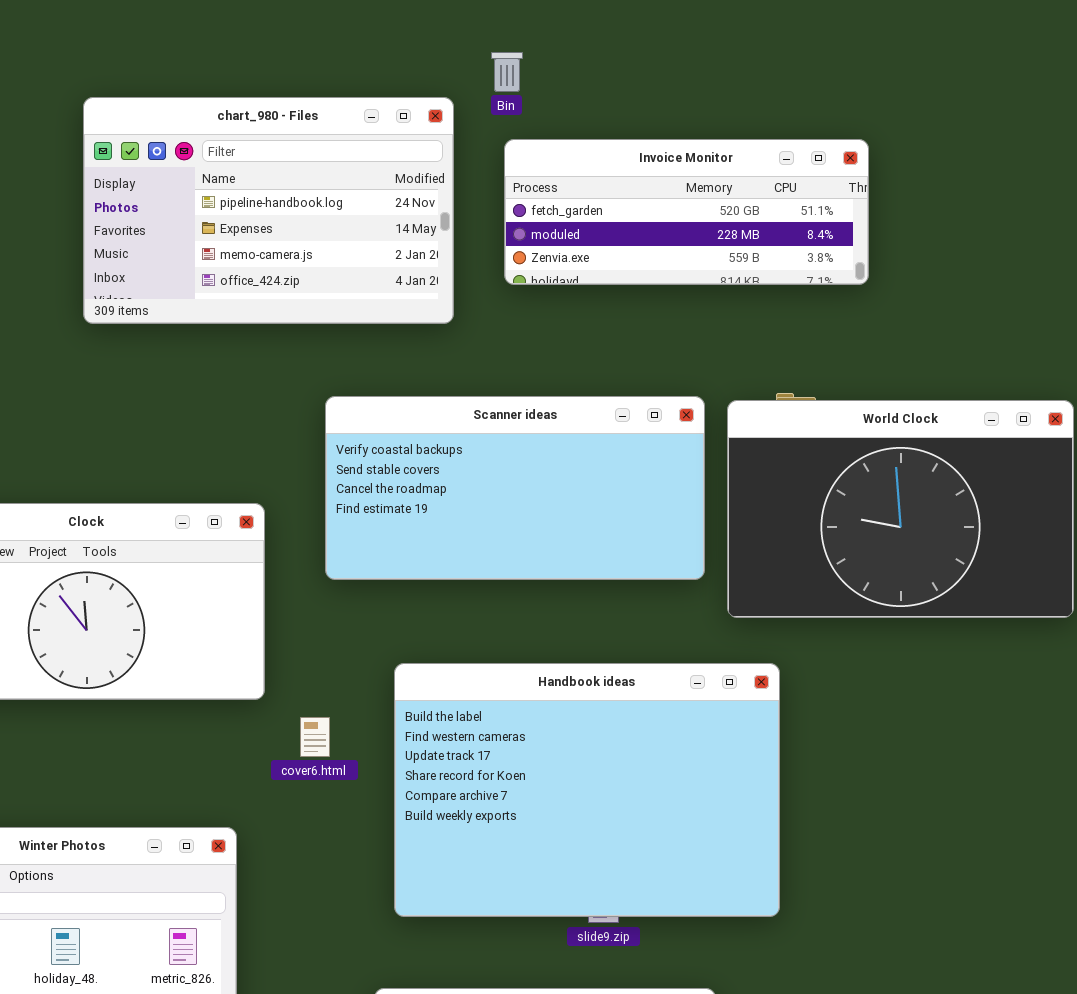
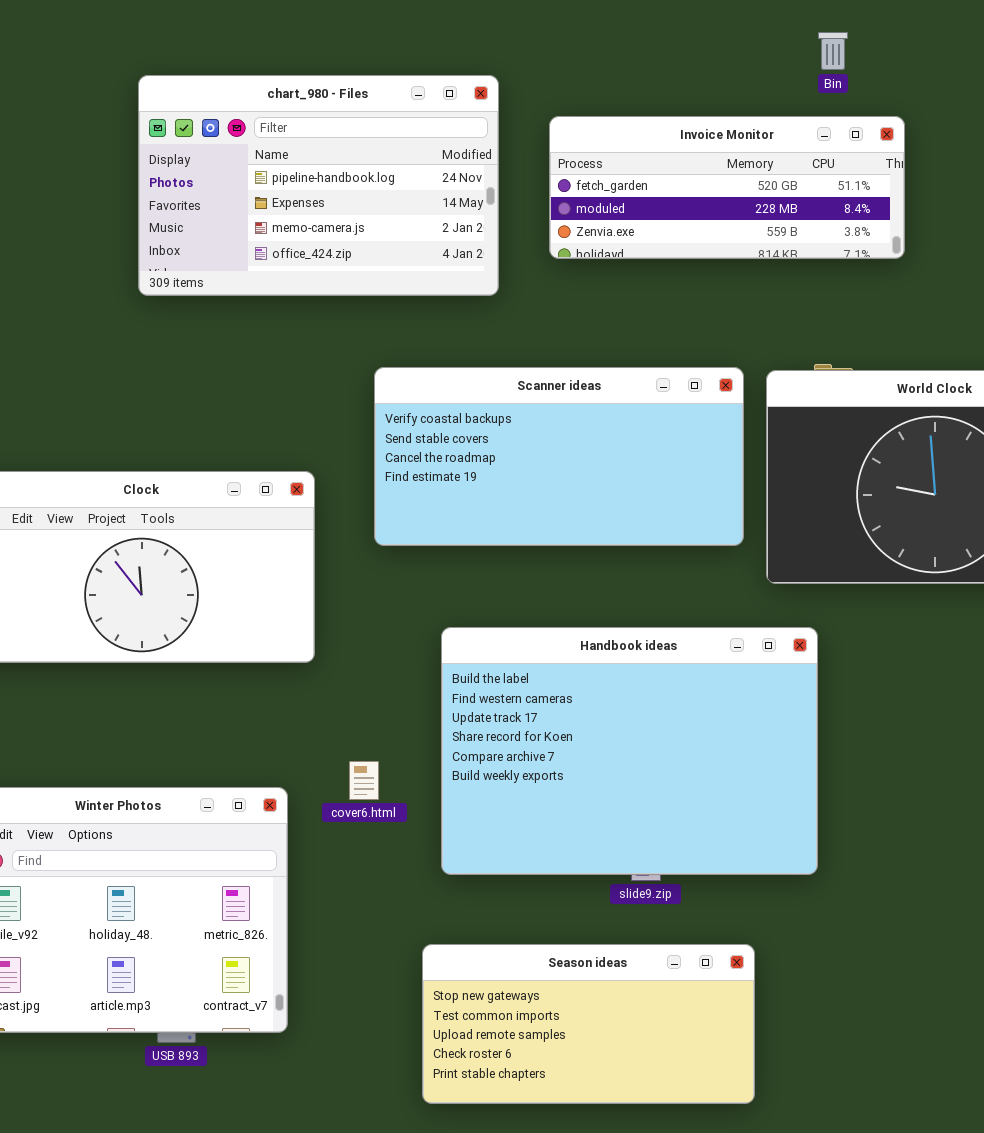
Bin: [491,52,523,92] -> [818,32,848,70], moved
cover6.html: [300,717,330,757] -> [349,761,379,800], moved

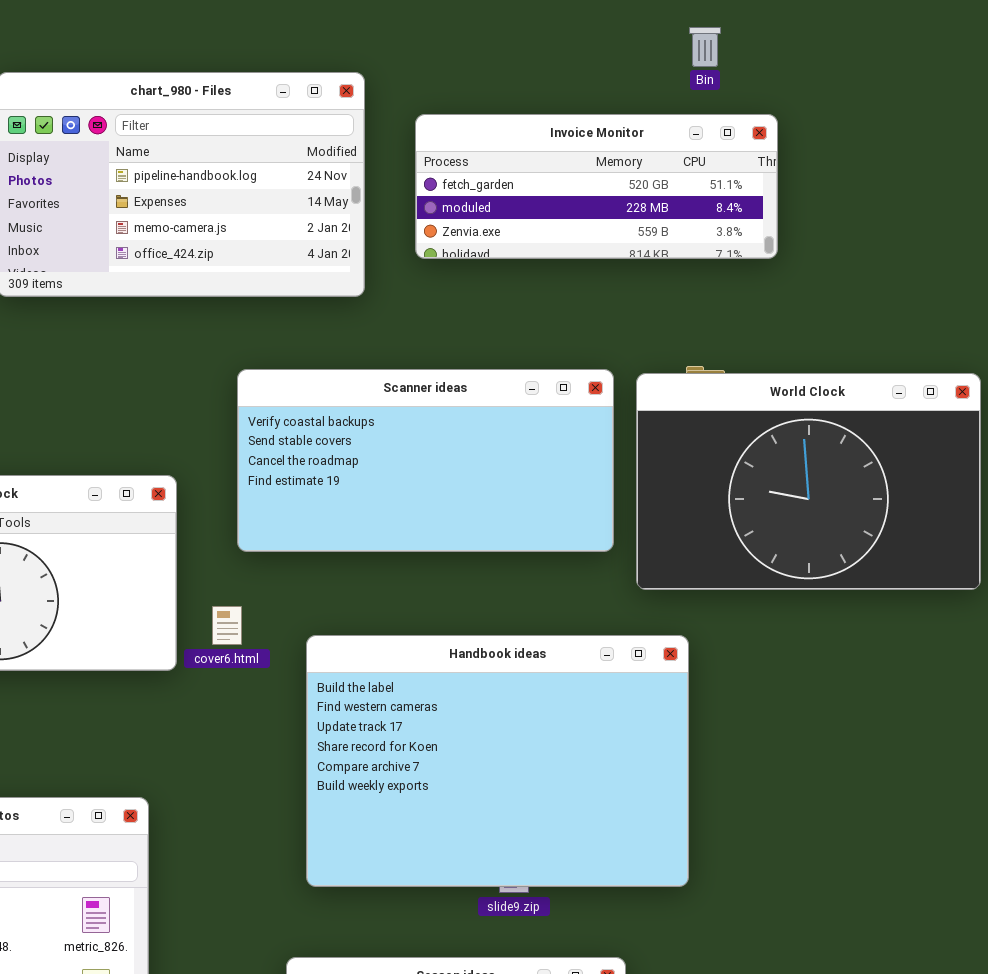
cover6.html: [349,761,379,800] -> [212,606,242,645], moved

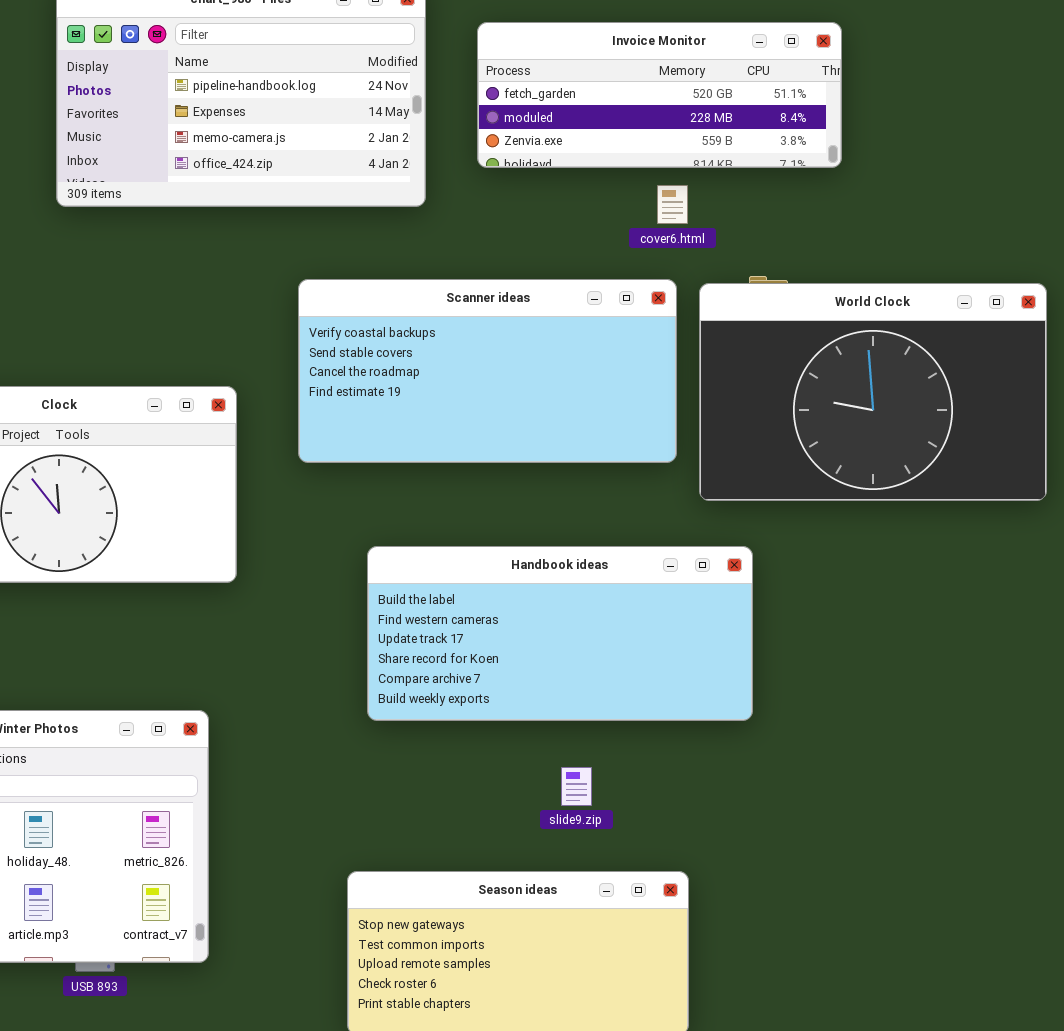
cover6.html: [212,606,242,645] -> [657,185,688,224], moved
Handbook ideas: [306,635,689,887] -> [367,546,753,721], resized

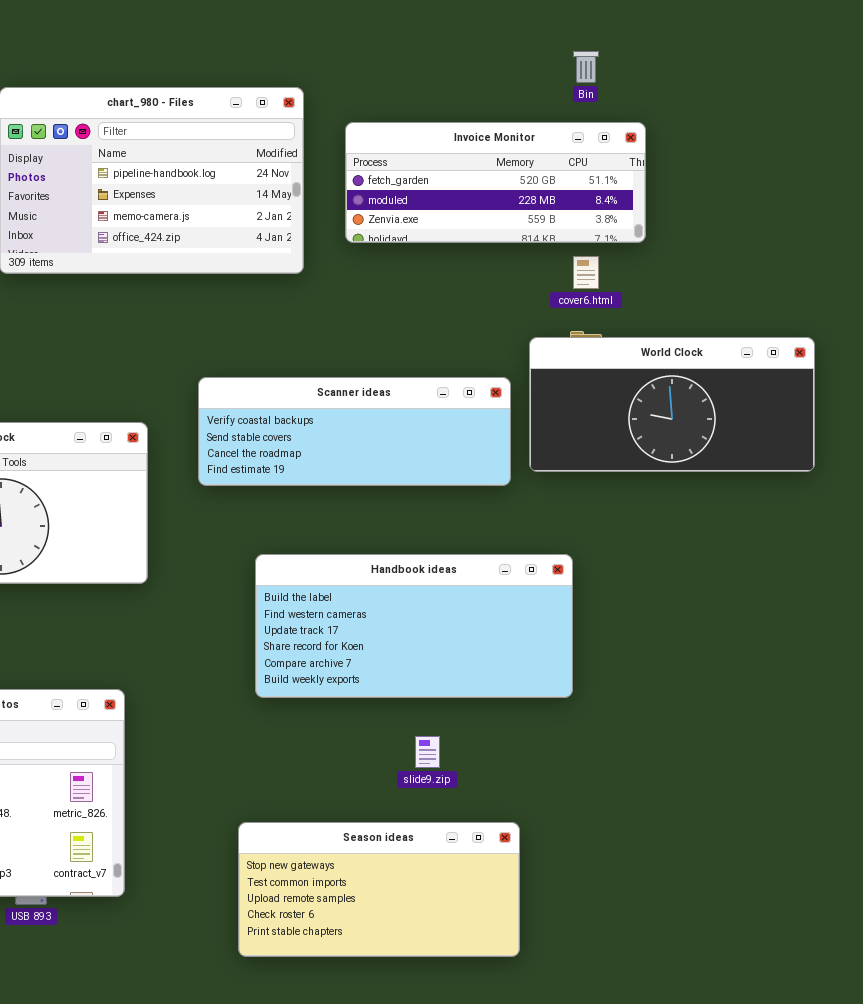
cover6.html: [657,185,688,224] -> [573,256,599,289], moved
Scanner ideas: [298,279,677,463] -> [198,377,511,486], resized
World Clock: [699,283,1047,501] -> [529,337,815,472], resized

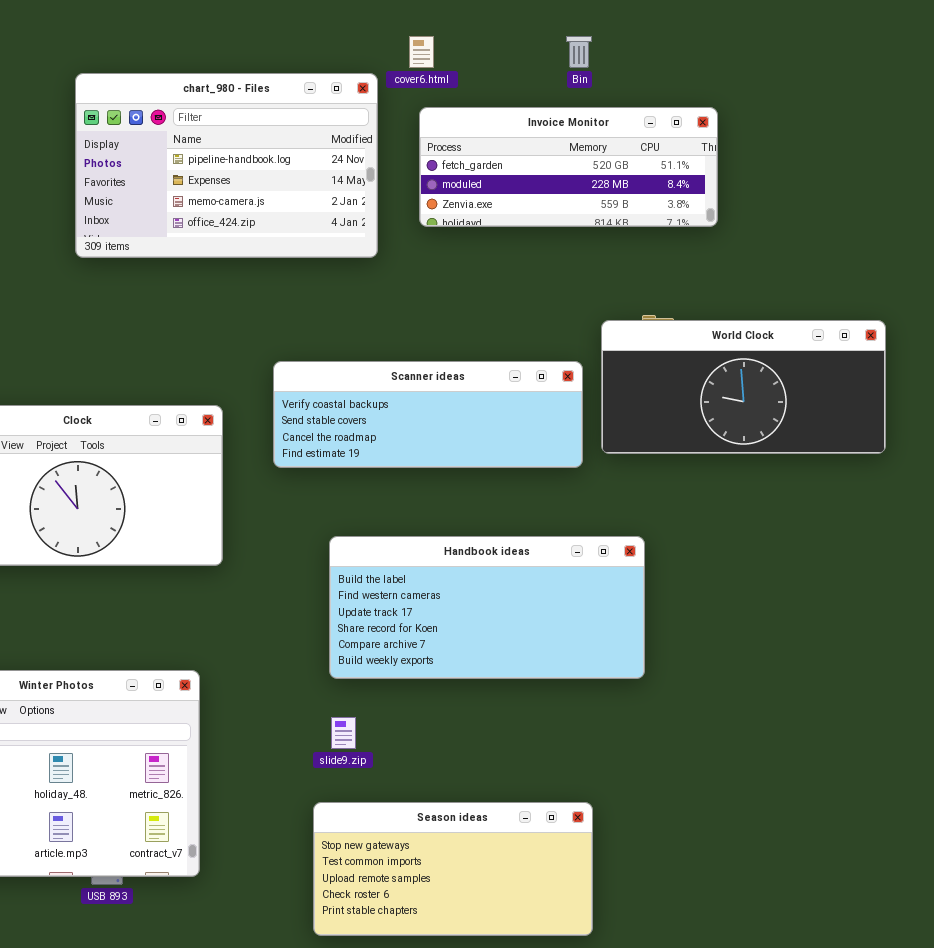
Bin: [573,51,599,83] -> [566,36,592,68], moved
cover6.html: [573,256,599,289] -> [409,36,434,68], moved
slide9.zip: [415,736,440,768] -> [331,717,356,749], moved

